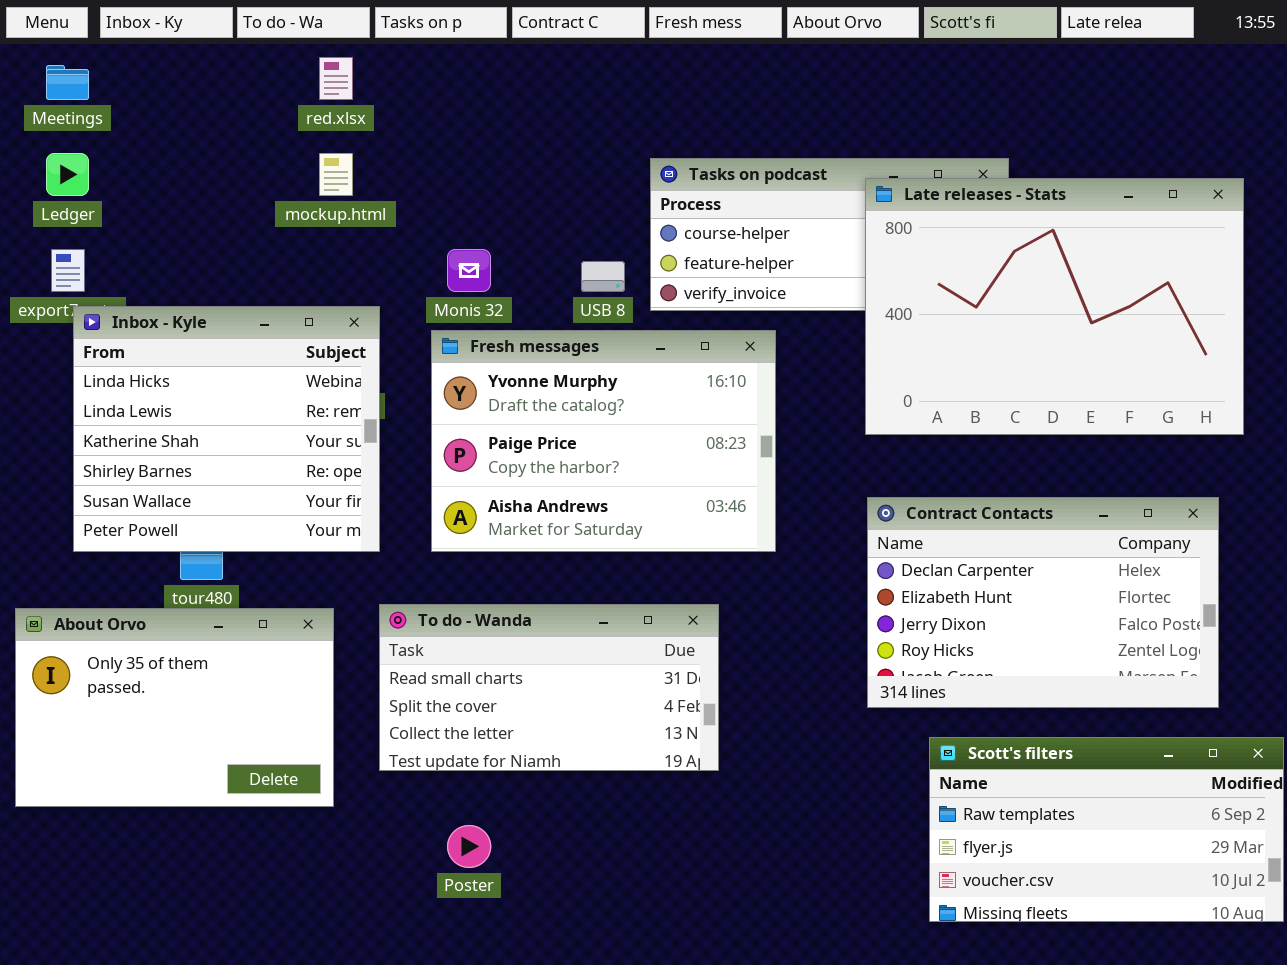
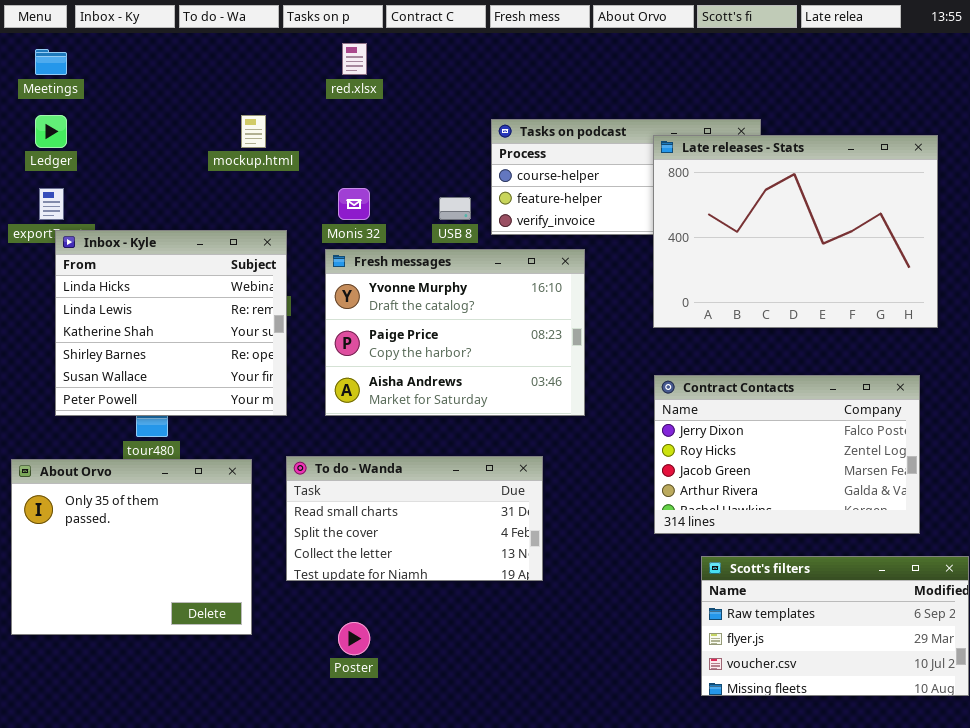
red.xlsx: [319,57,353,100] -> [342,43,367,75], moved
Contract Contacts: [867,497,1219,708] -> [654,375,920,534], scrolled down 2 rows
About Orvo: [15,608,334,807] -> [11,459,252,635], resized

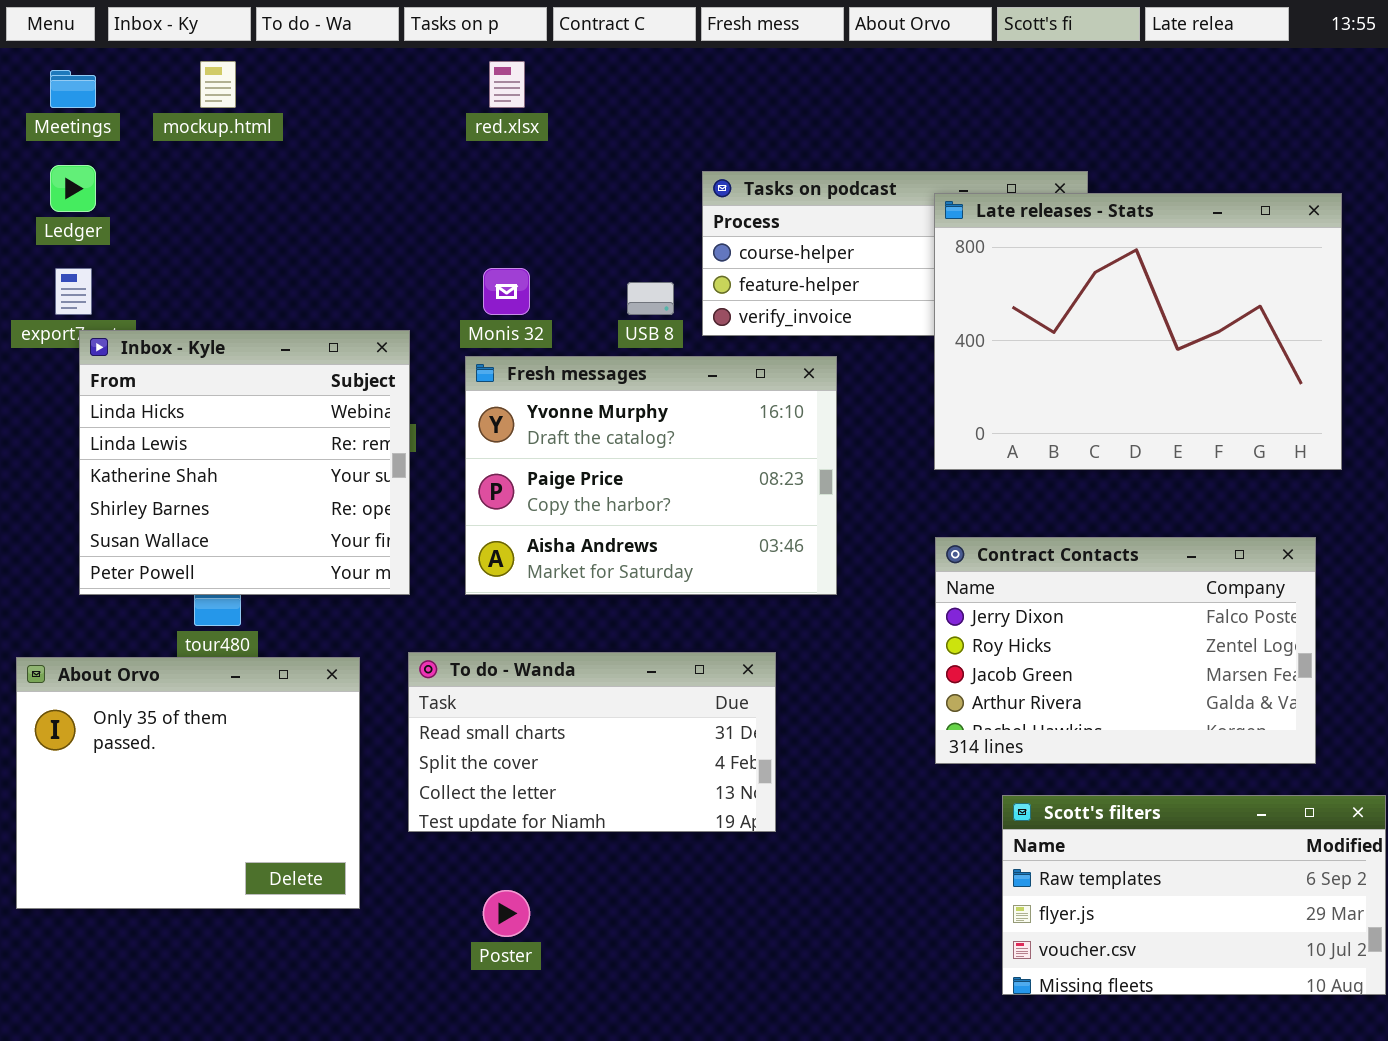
mockup.html: [241,115,266,148] -> [200,61,236,108], moved

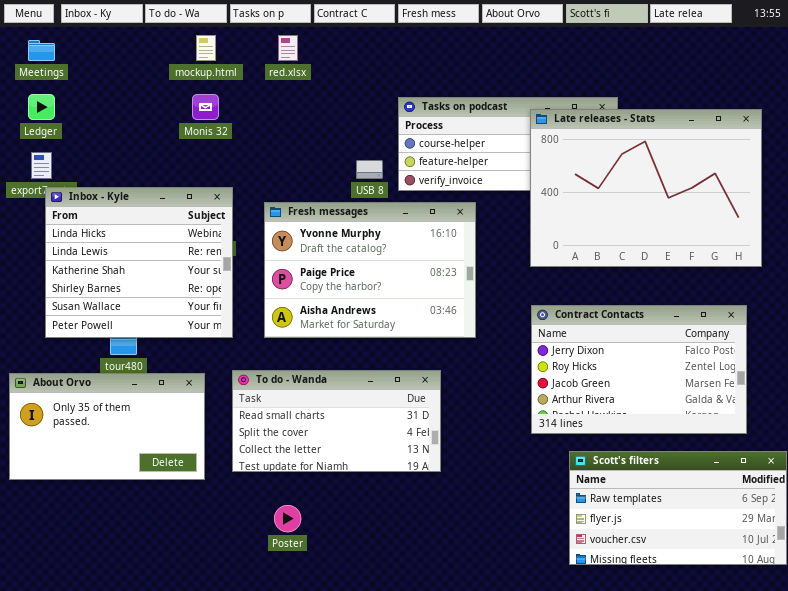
mockup.html: [200,61,236,108] -> [196,35,216,61], moved
Monis 32: [483,268,530,315] -> [192,94,219,120], moved
About Orvo: [16,657,360,909] -> [9,373,205,480], resized

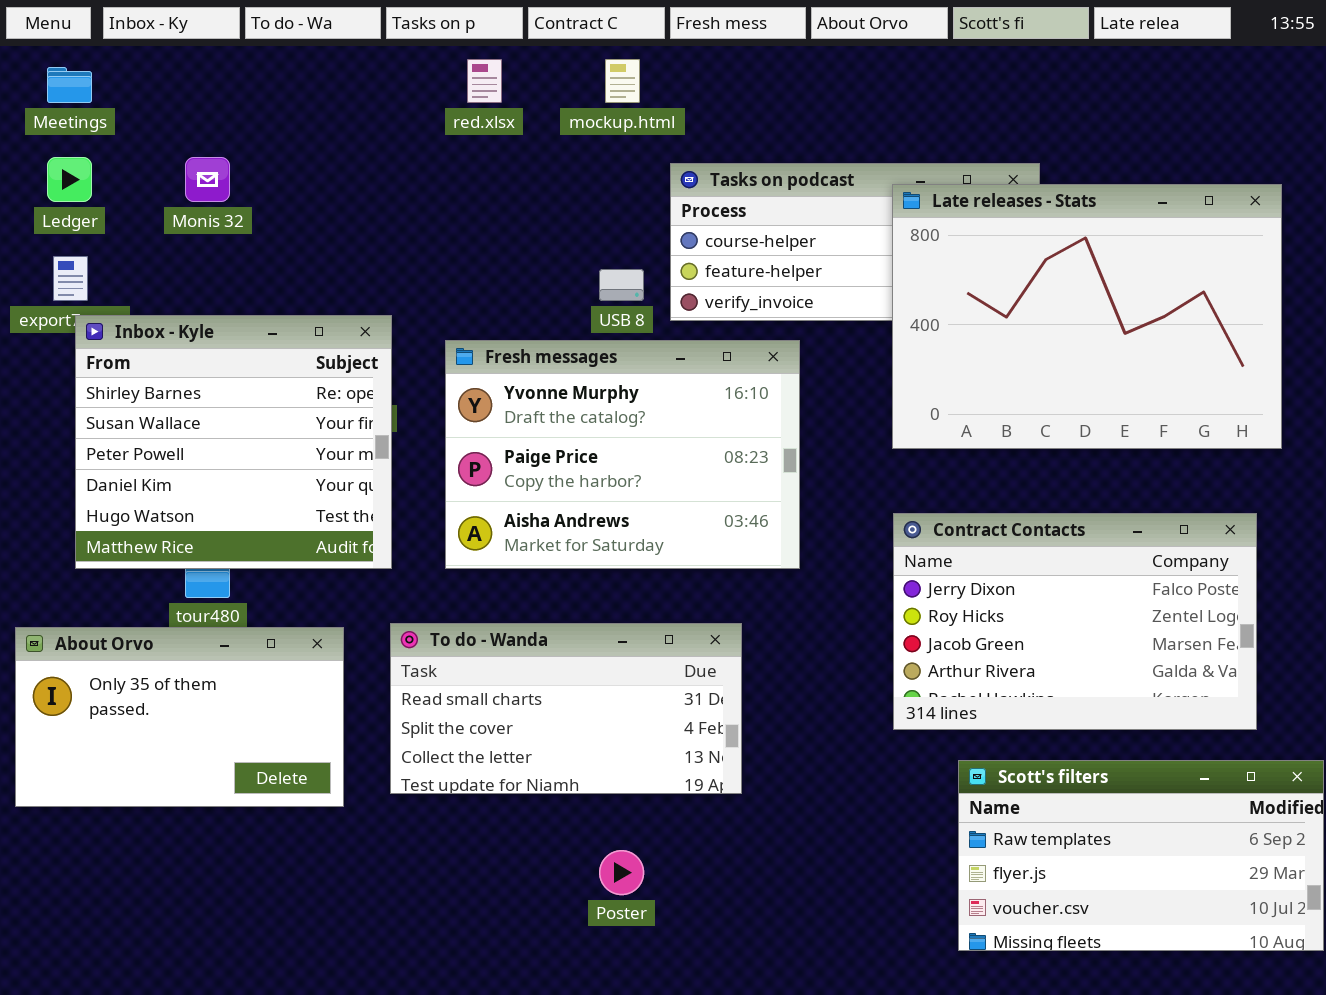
mockup.html: [196,35,216,61] -> [605,59,640,103], moved
Monis 32: [192,94,219,120] -> [185,157,230,202], moved
Inbox - Kyle: [45,187,233,338] -> [75,315,392,569], scrolled down 3 rows
Poster: [274,505,301,532] -> [599,850,644,895], moved

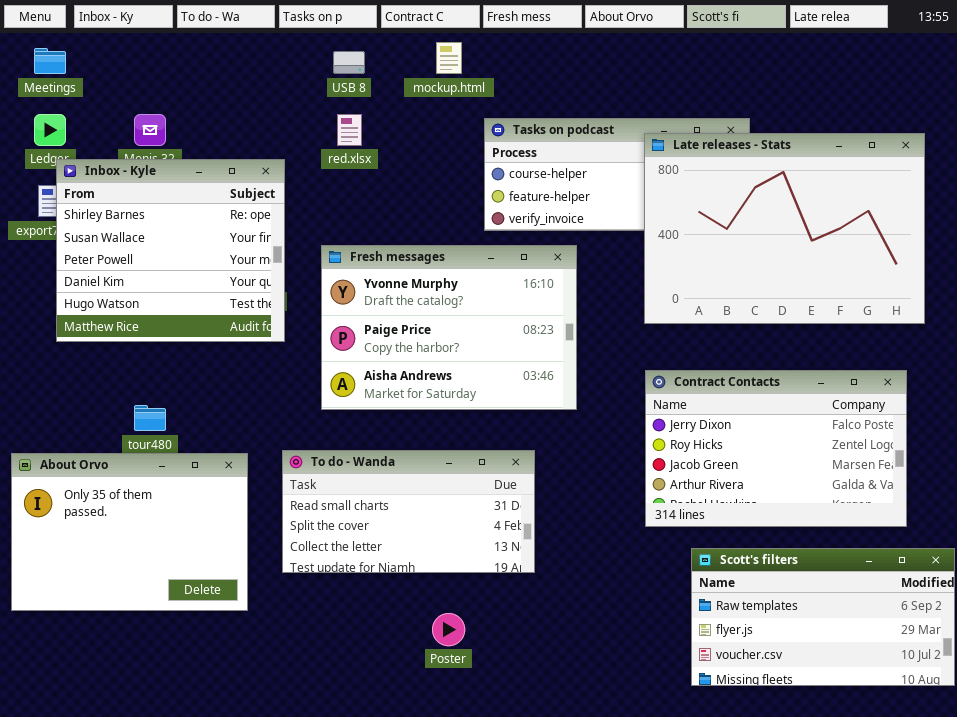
red.xlsx: [467,59,502,103] -> [337,114,362,146], moved
USB 8: [599,269,644,301] -> [333,51,365,74], moved
Inbox - Kyle: [75,315,392,569] -> [56,159,285,342], moved
About Orvo: [15,627,344,807] -> [11,453,248,611], resized

